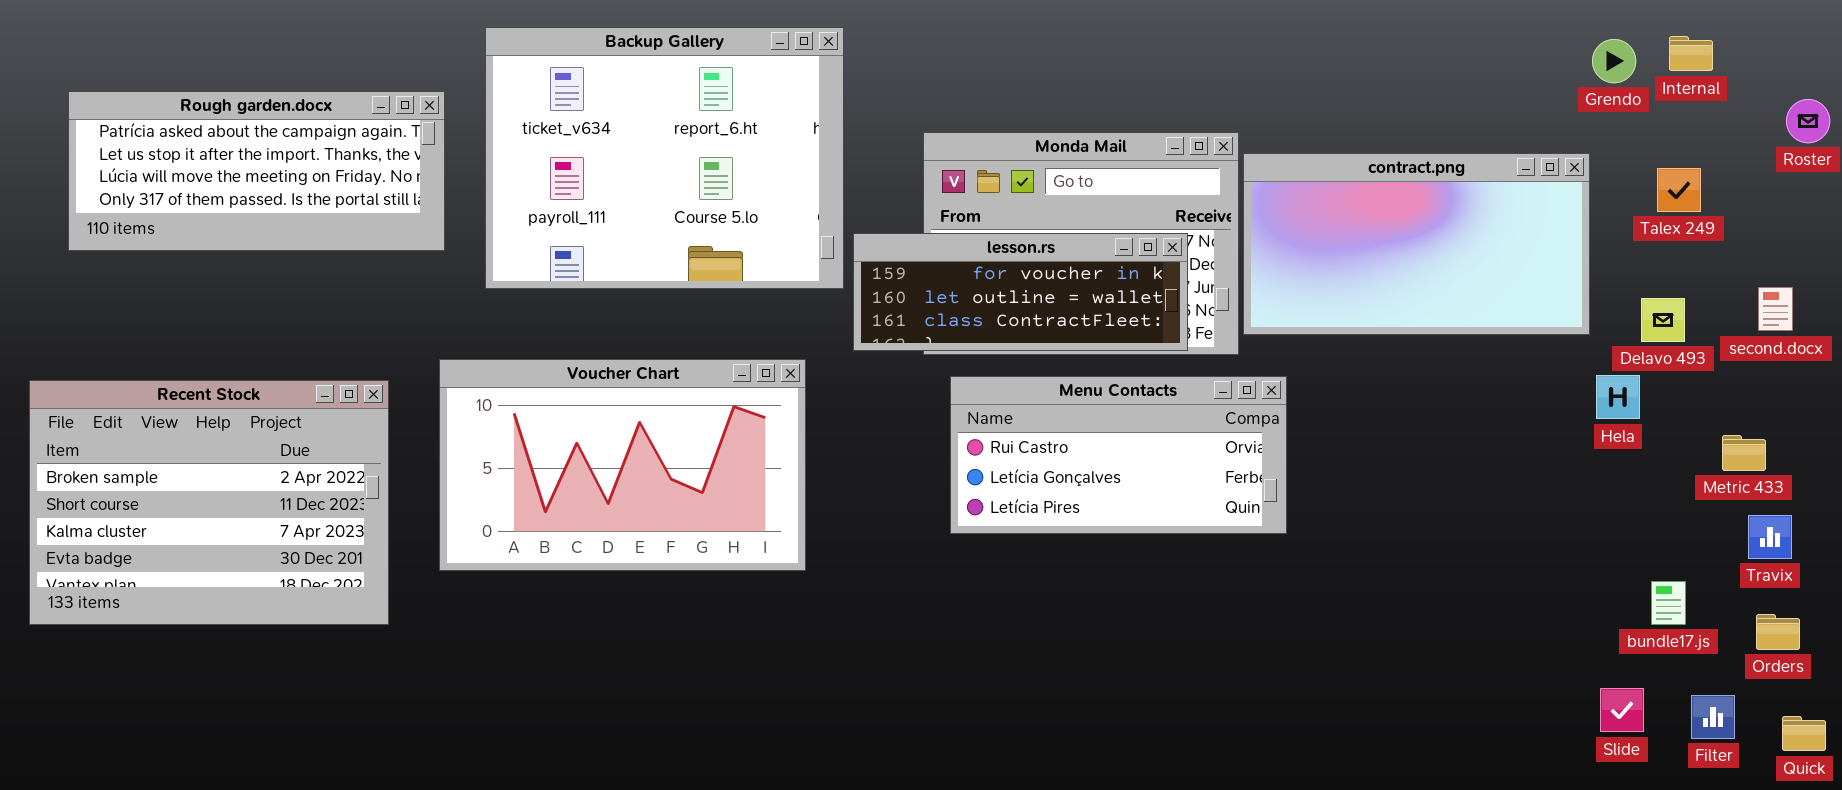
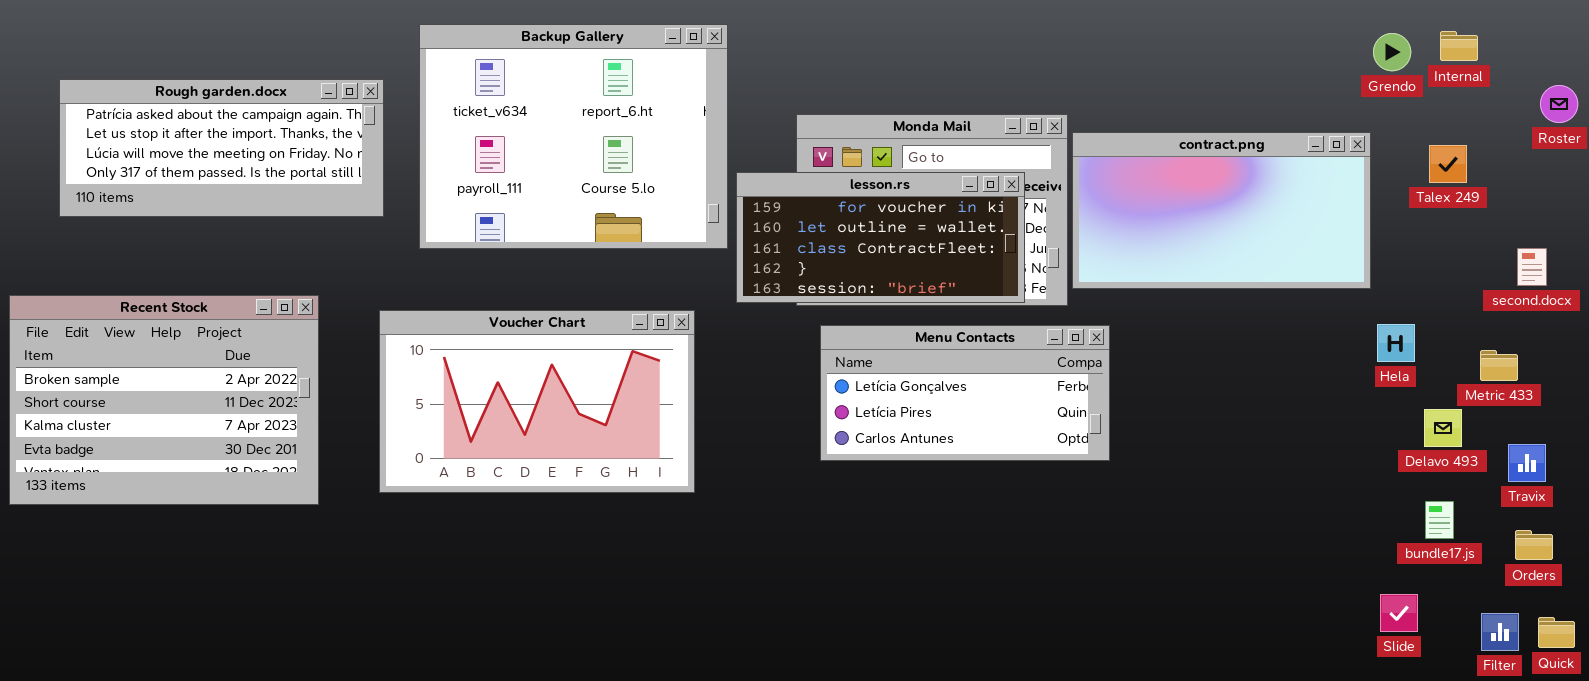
lesson.rs: [853,233,1188,351] -> [736,172,1025,303], resized
Delavo 493: [1641,298,1685,342] -> [1424,409,1462,447], moved
Menu Contacts: [950,376,1287,534] -> [820,325,1110,461], scrolled down 1 row
Recent Stock: [29,380,389,625] -> [9,295,319,505], moved
Metric 433: [1722,435,1766,471] -> [1480,350,1518,381], moved
Filter: [1691,695,1735,739] -> [1481,613,1519,651], moved

